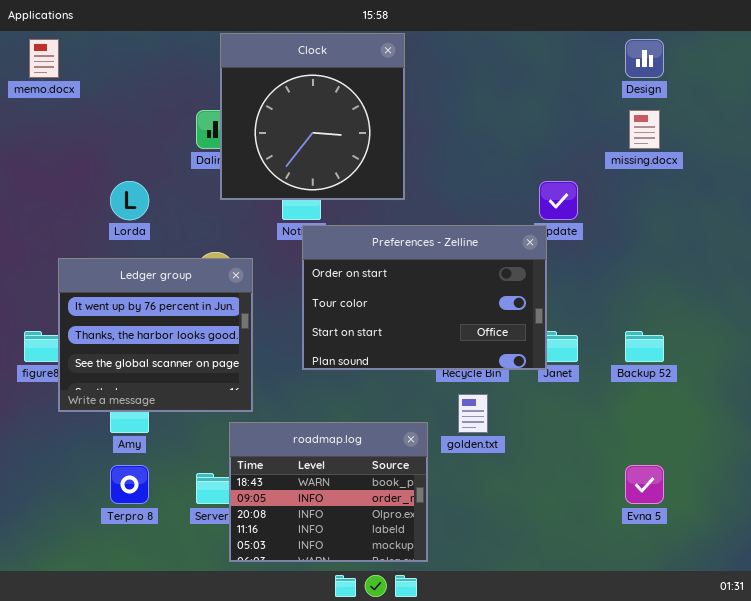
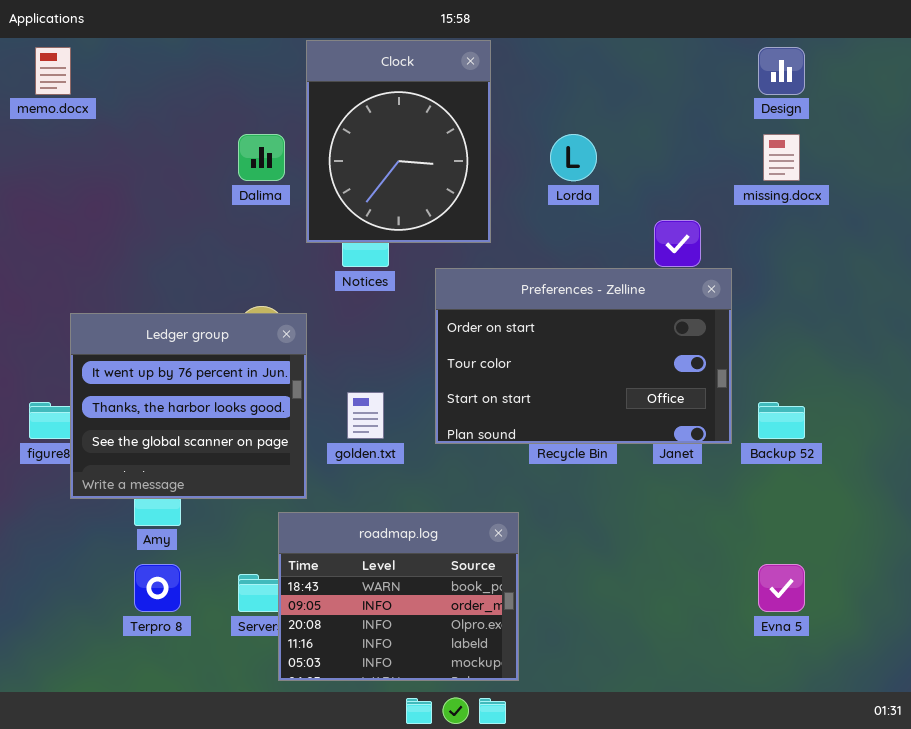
Clock: [220,33,405,200] -> [306,40,491,243], resized
Lorda: [110,181,149,220] -> [550,134,597,181], moved
Preferences - Zelline: [302,225,547,370] -> [435,268,732,444], moved
golden.txt: [458,394,488,433] -> [347,392,384,439], moved

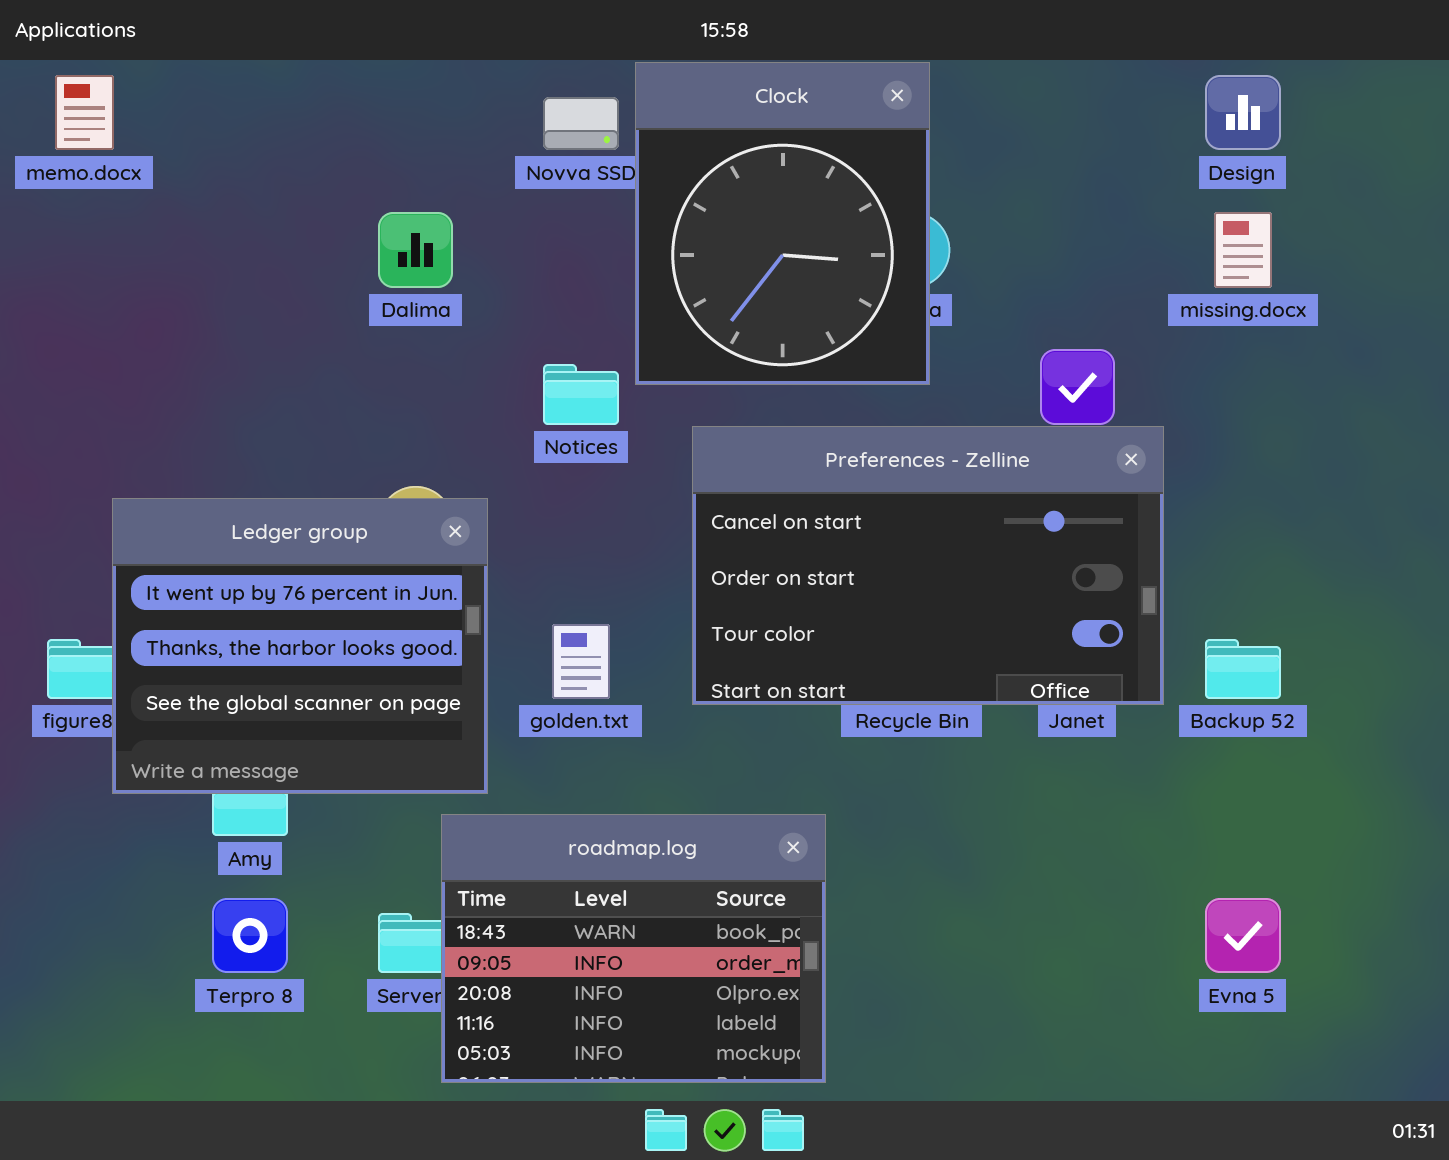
Clock: [306,40,491,243] -> [635,62,930,385], moved
Preferences - Zelline: [435,268,732,444] -> [692,426,1164,705], scrolled up 1 row

